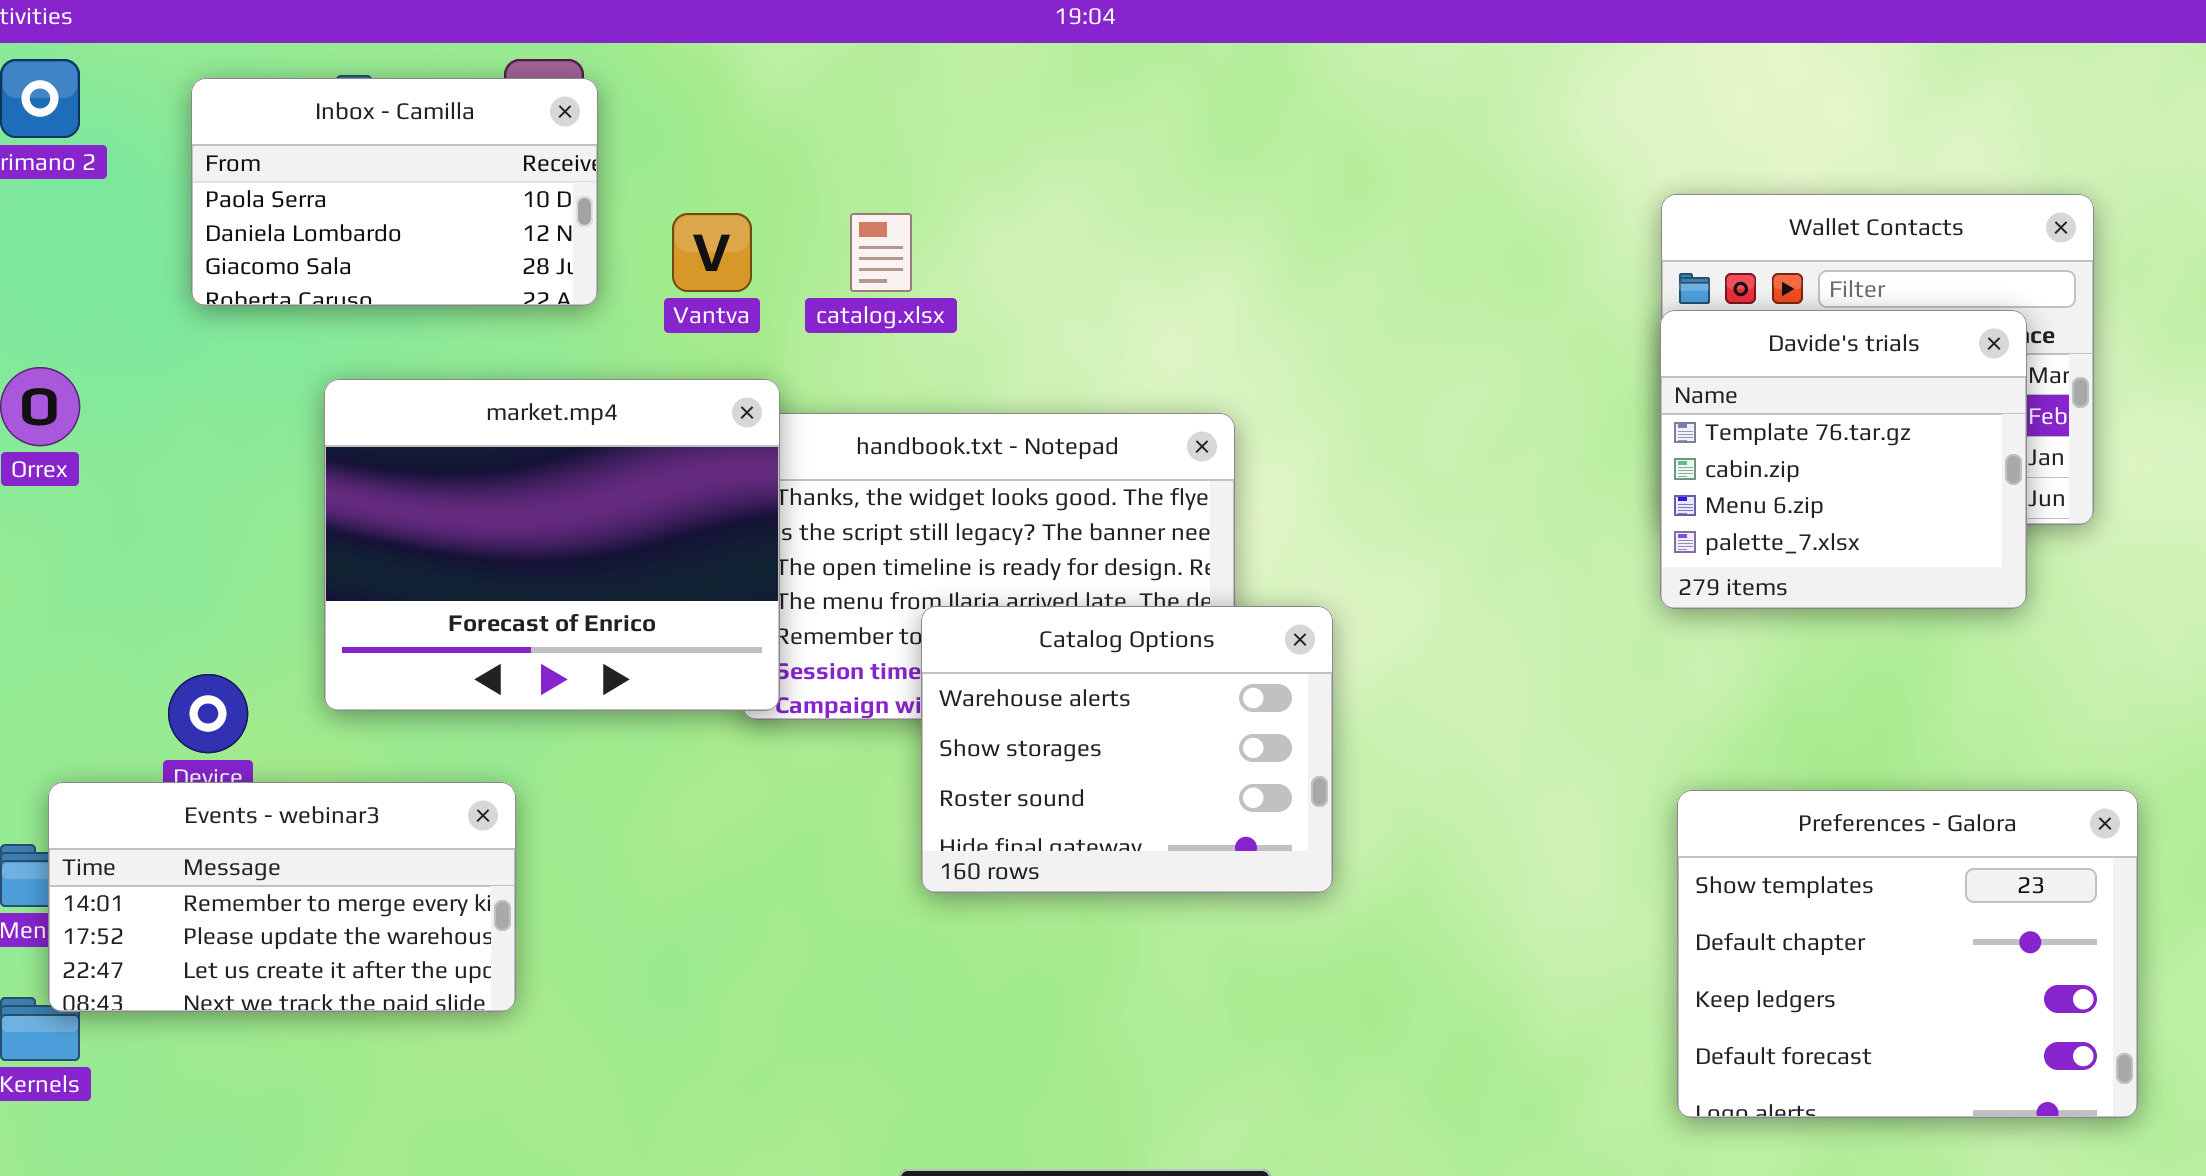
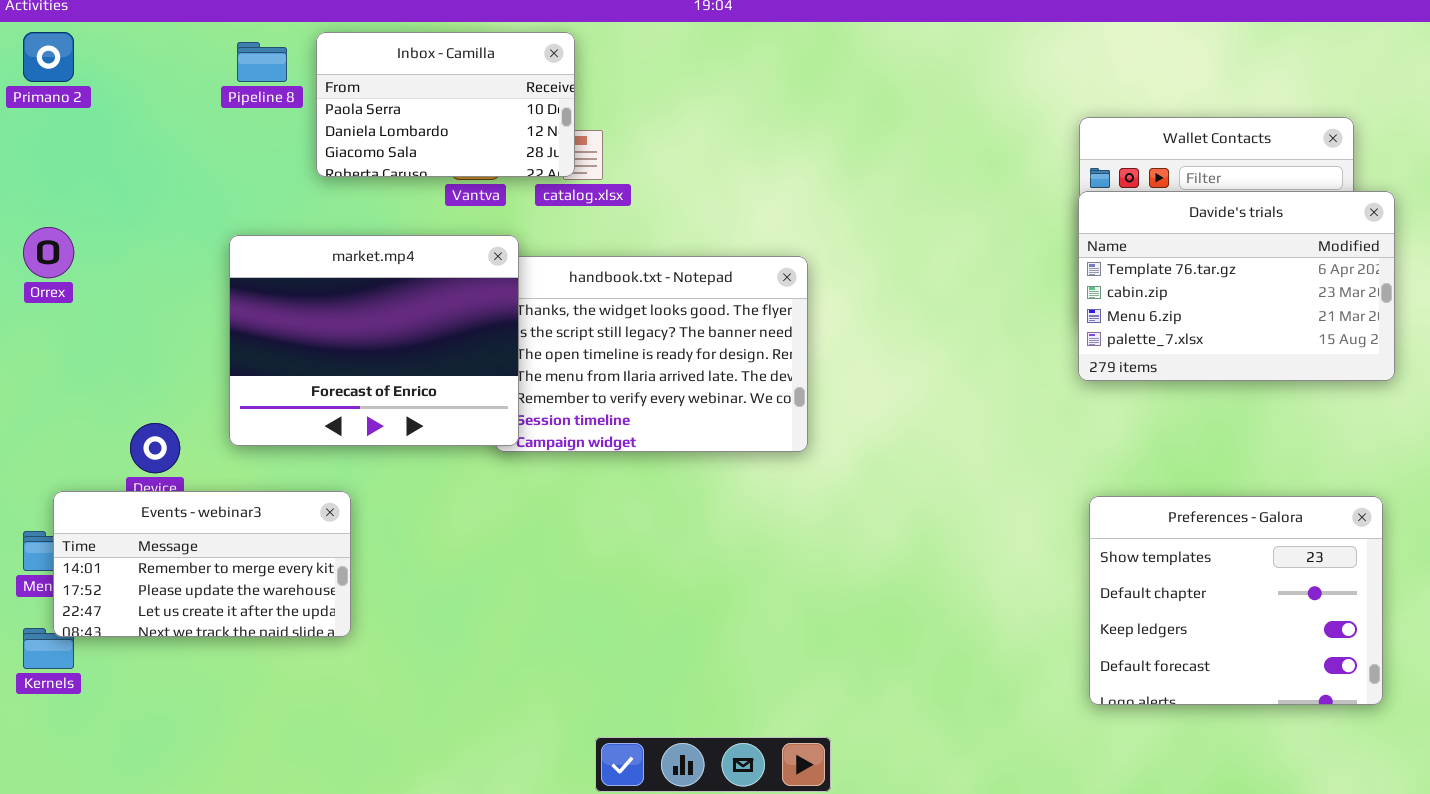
Inbox - Camilla: [191,78,598,306] -> [316,32,575,177], moved
Davide's trials: [1660,310,2027,609] -> [1078,191,1395,381], resized
Catalog Options: [921,606,1333,893] -> none, closed

